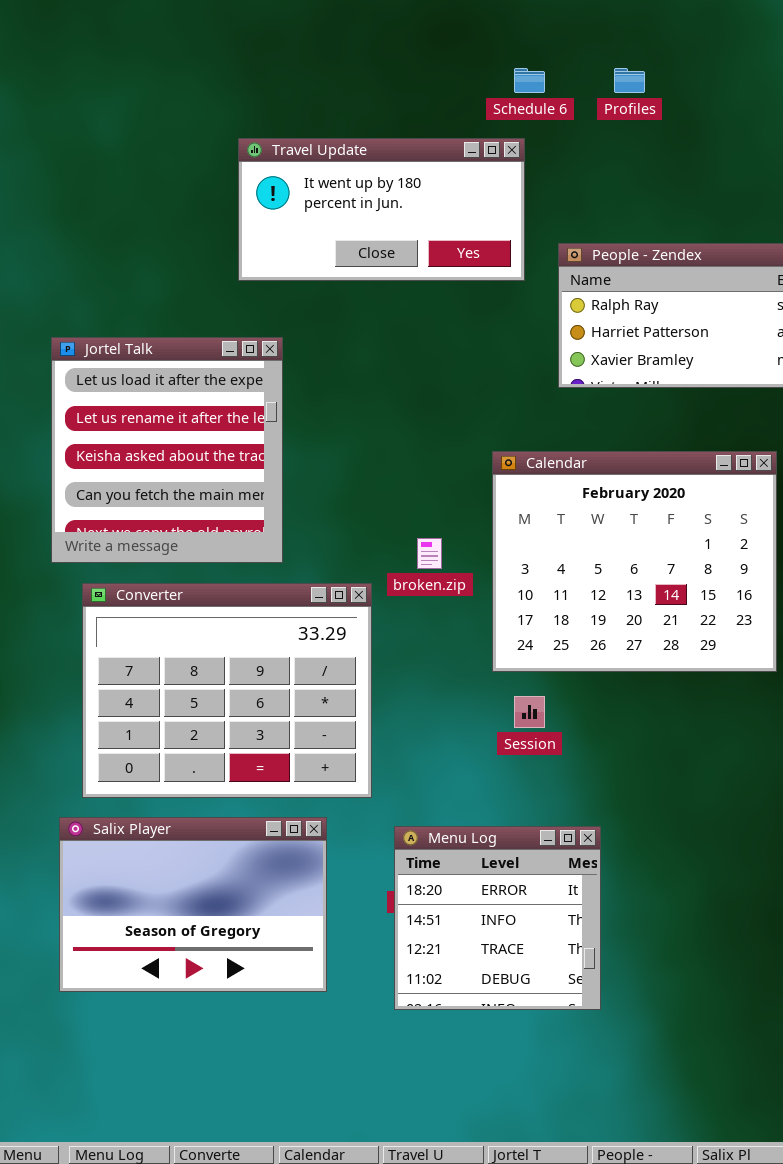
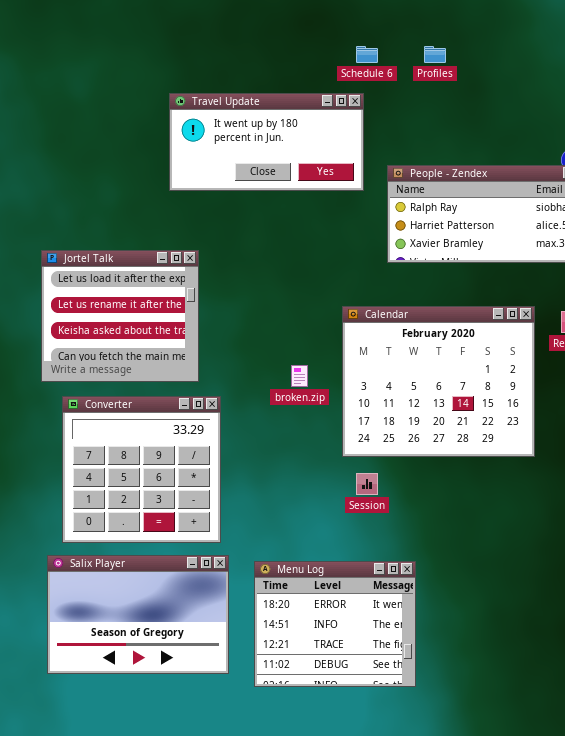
Jortel Talk: [51,337,283,563] -> [41,250,199,382], resized
Converter: [82,583,372,798] -> [62,396,221,543], resized
Menu Log: [394,826,601,1010] -> [254,561,416,687], resized

